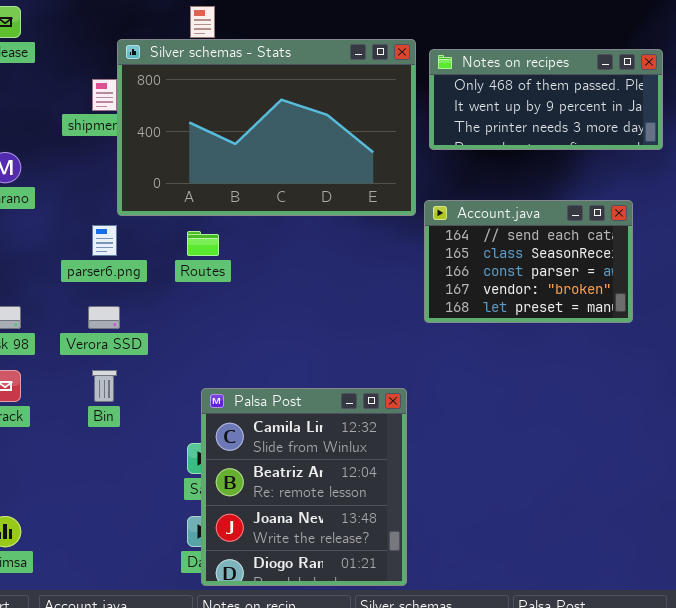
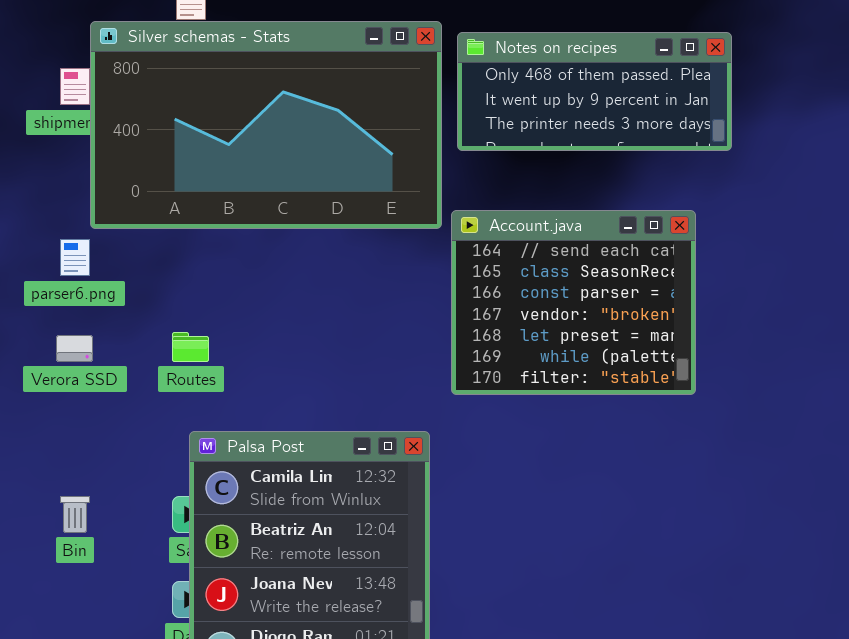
Account.java: [424,200,633,323] -> [451,210,696,395], resized
Routes: [187,231,219,256] -> [172,332,209,362], moved
Bin: [92,370,117,402] -> [60,496,90,533], moved

